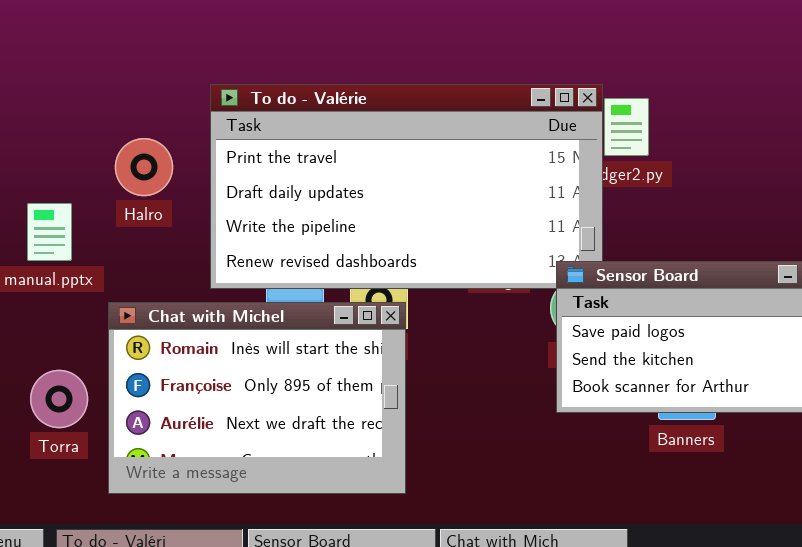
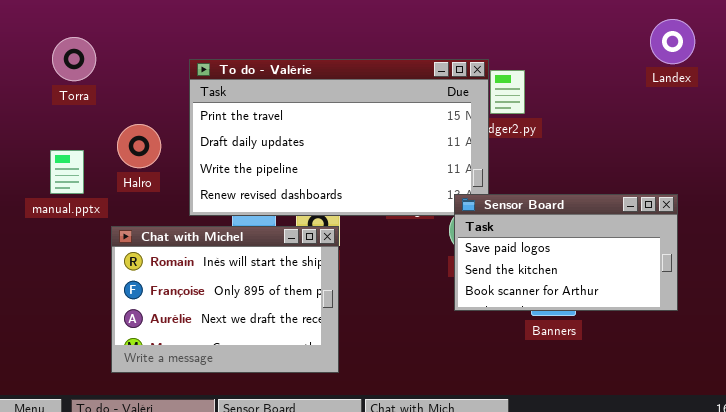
Halro: [115,138,173,196] -> [117,124,161,168], moved
Torra: [30,370,88,428] -> [52,37,96,81], moved

